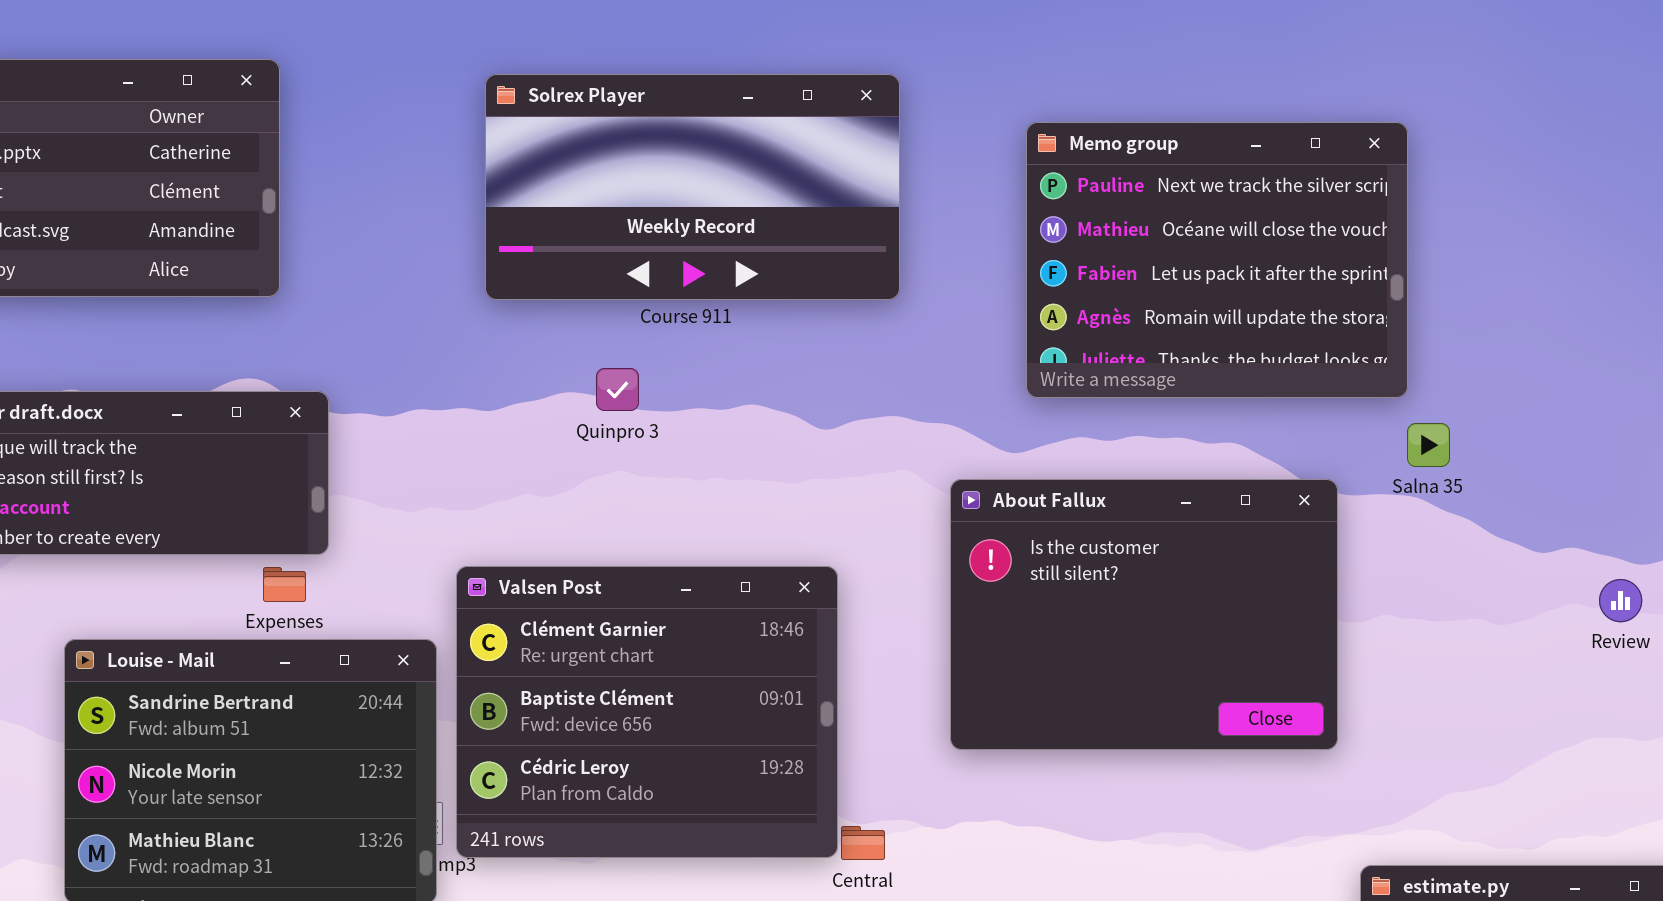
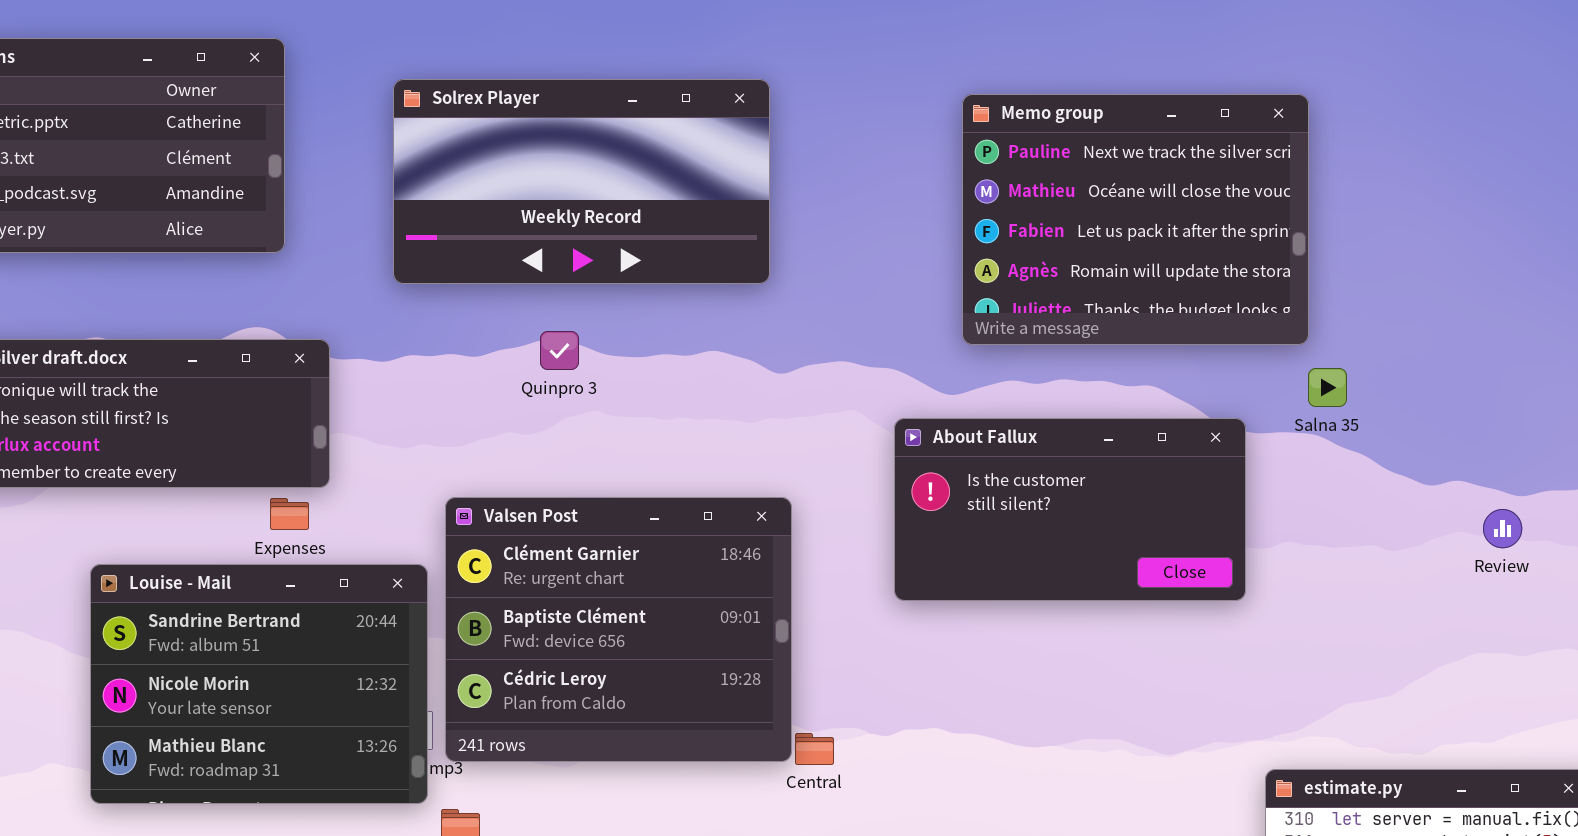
Solrex Player: [485,74,900,300] -> [393,79,770,284], moved
Quinpro 3: [596,368,639,411] -> [540,331,579,370], moved
About Fallux: [950,479,1338,750] -> [894,418,1246,601], resized

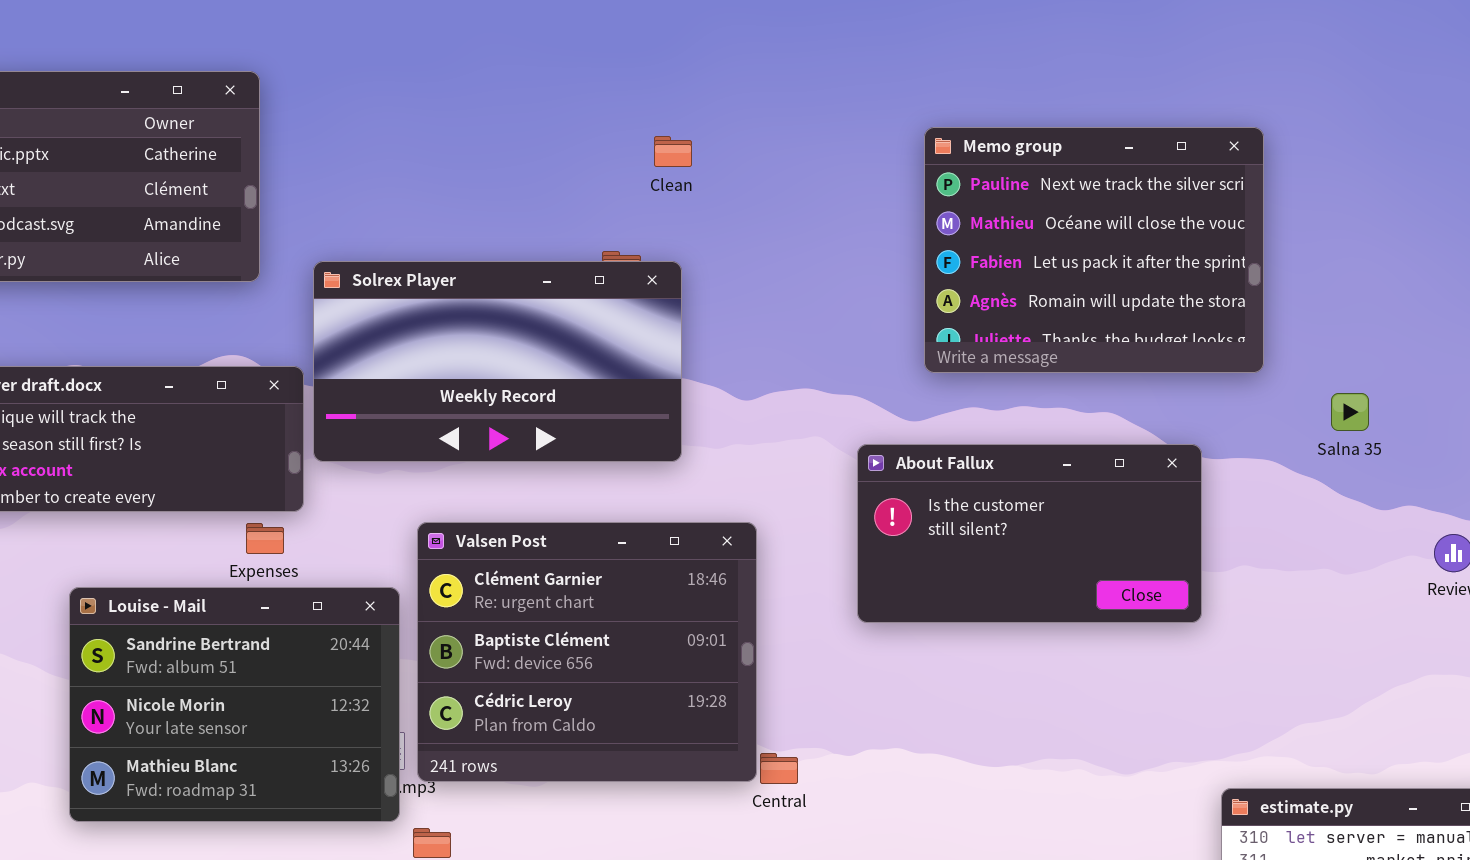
Solrex Player: [393,79,770,284] -> [313,261,682,462], moved
Salna 35: [1308,368,1347,407] -> [1331,393,1369,431], moved

